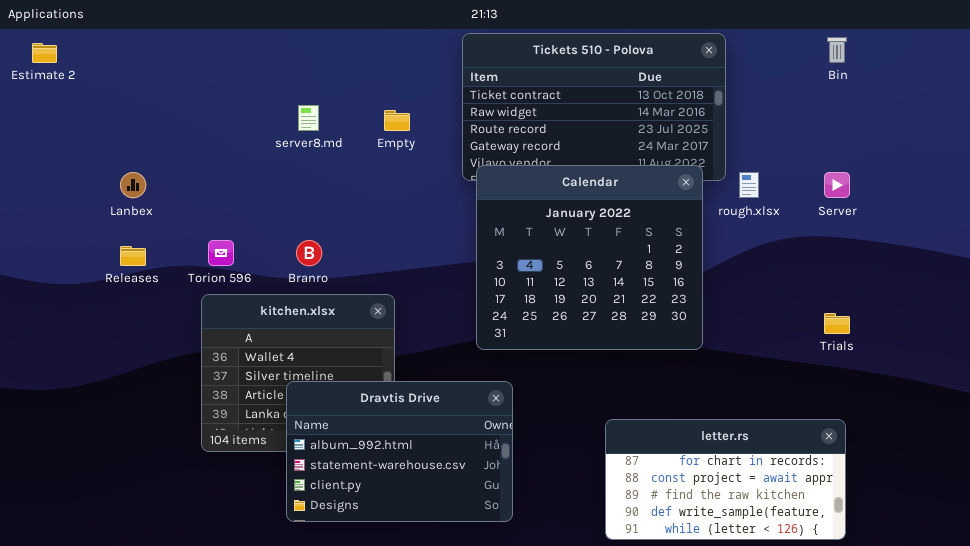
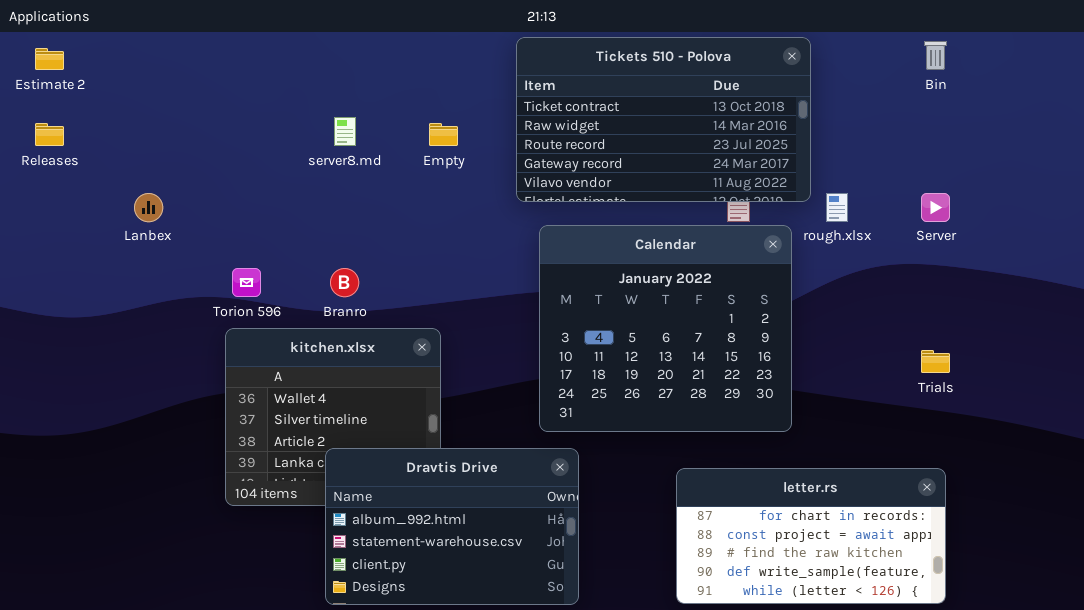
Calendar: [476,165,703,350] -> [539,225,792,432], moved
Releases: [120,246,146,266] -> [35,123,64,146], moved
Dravtis Drive: [286,381,513,522] -> [325,448,579,605], moved

